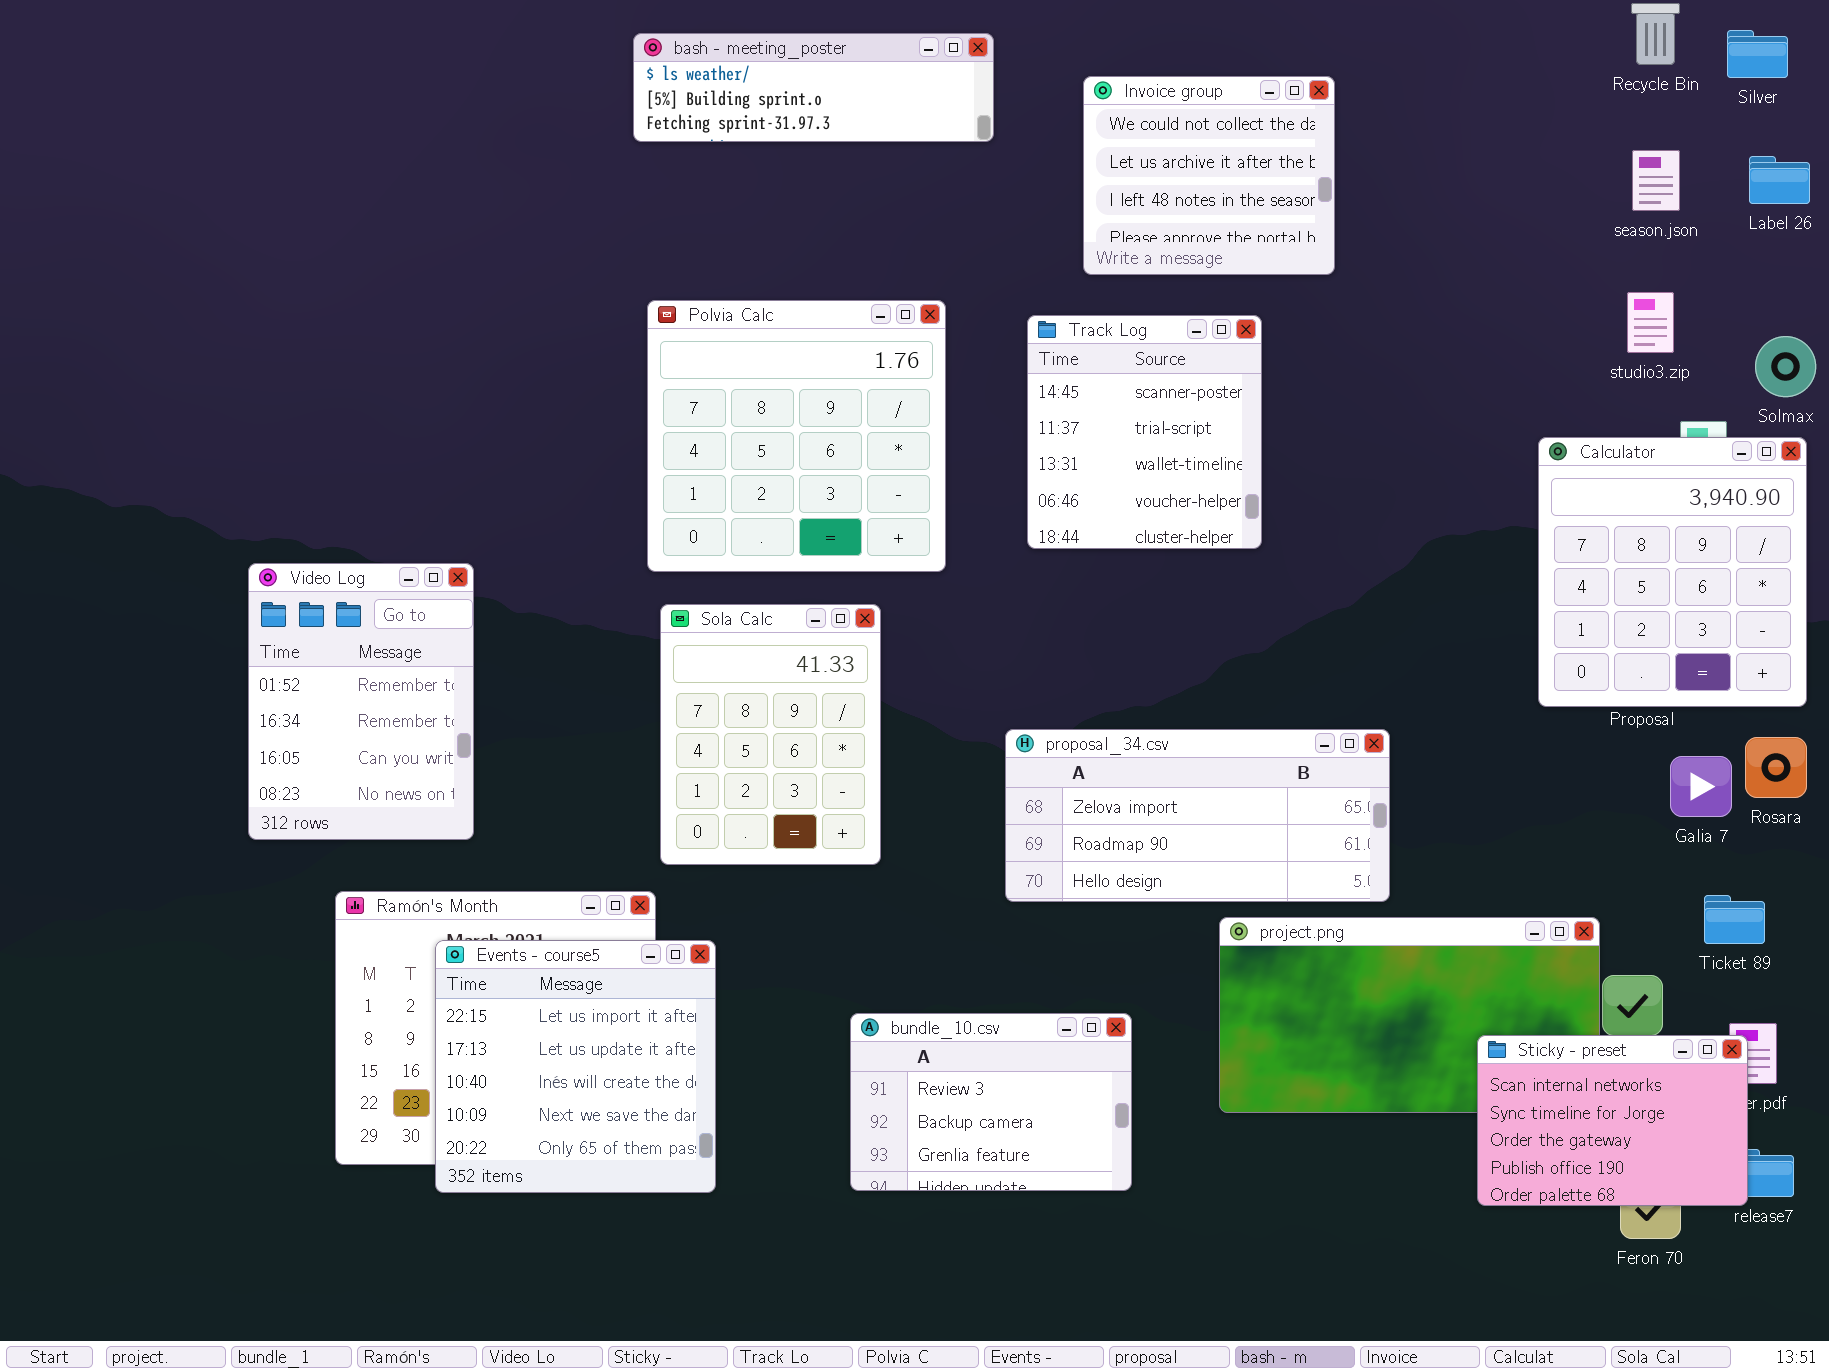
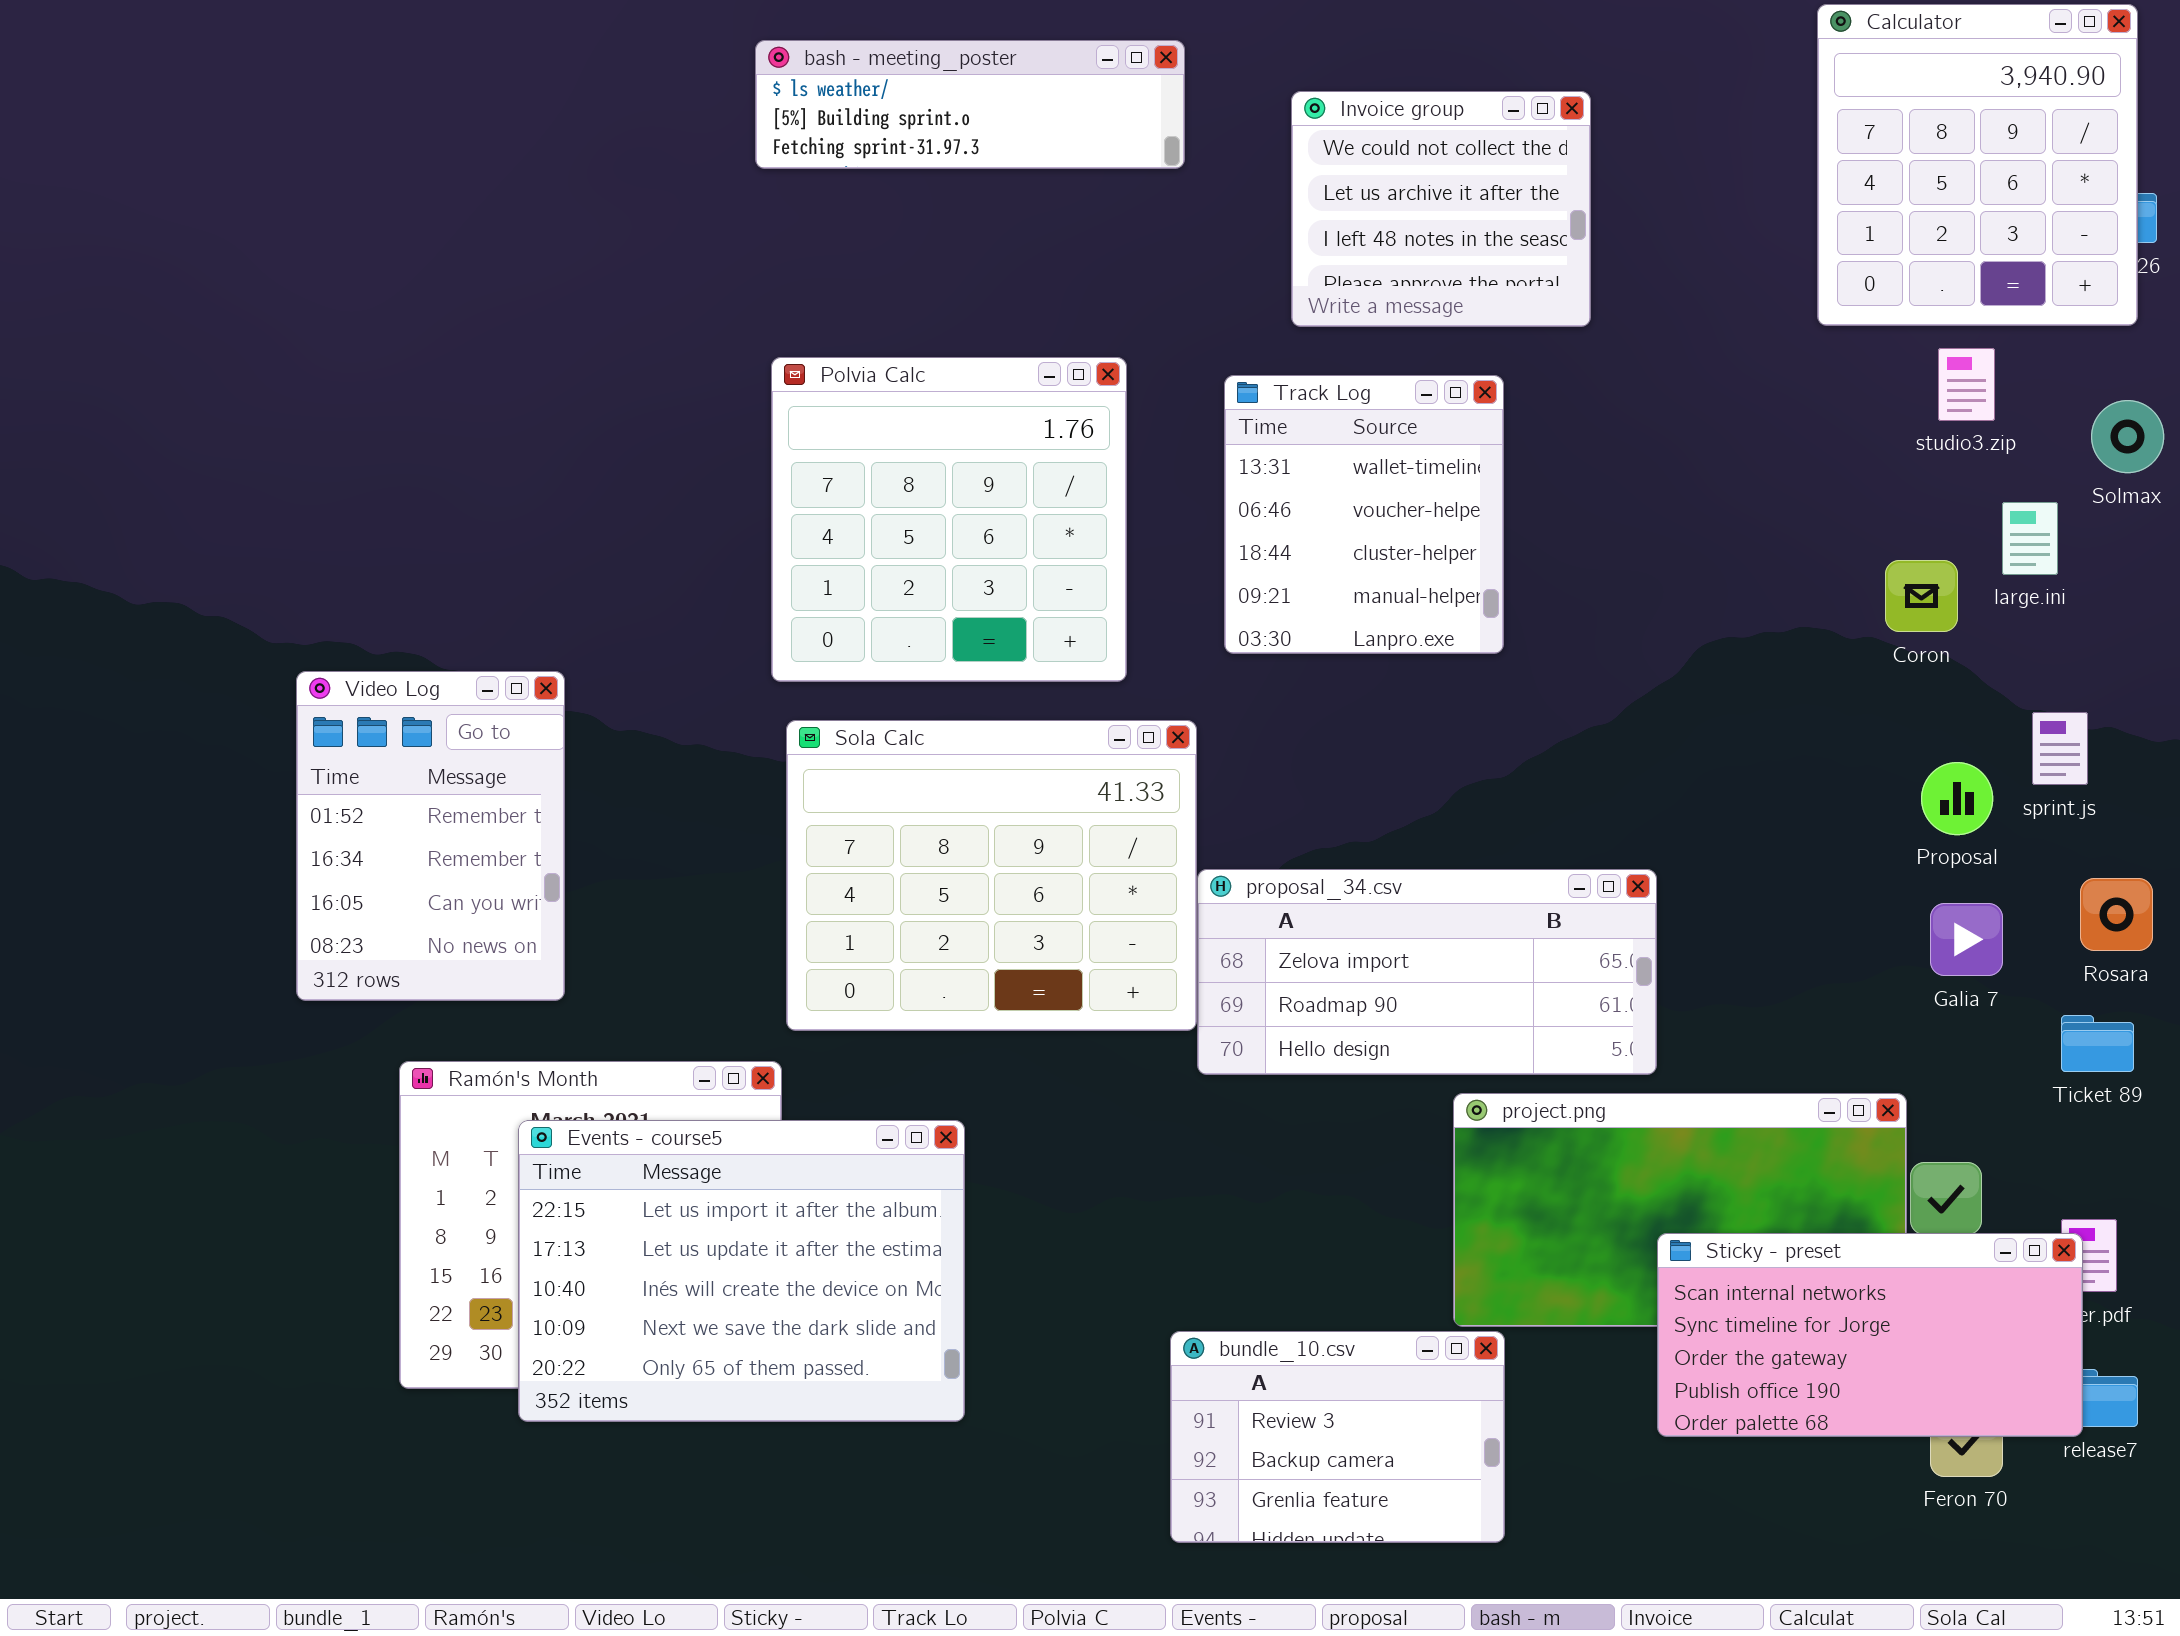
Track Log: [1027,315,1262,549] -> [1224,375,1504,654], scrolled down 2 rows
Calculator: [1538,437,1807,707] -> [1817,4,2138,326], moved
Sola Calc: [660,604,881,865] -> [786,720,1197,1031], resized
Galia 7: [1670,756,1732,817] -> [1930,903,2003,976], moved
Ticket 89: [1704,895,1765,944] -> [2061,1015,2134,1072], moved
Events - course5: [435,940,716,1193] -> [518,1120,965,1422], resized
bundle_10.csv: [850,1013,1132,1191] -> [1170,1331,1505,1543], moved
Sticky - preset: [1477,1035,1748,1206] -> [1657,1233,2083,1437], resized

